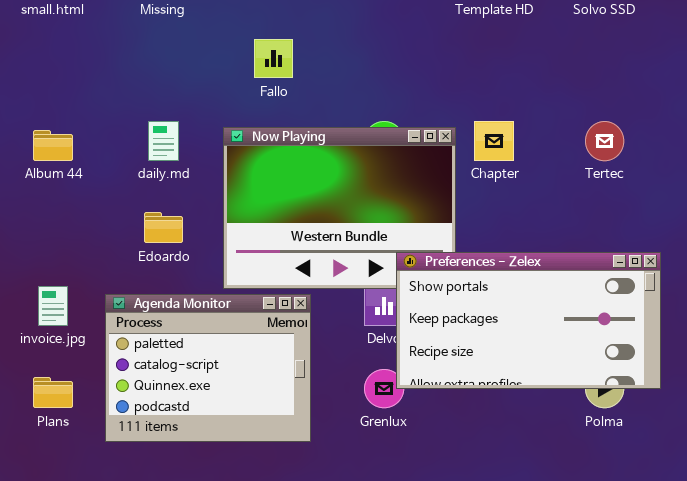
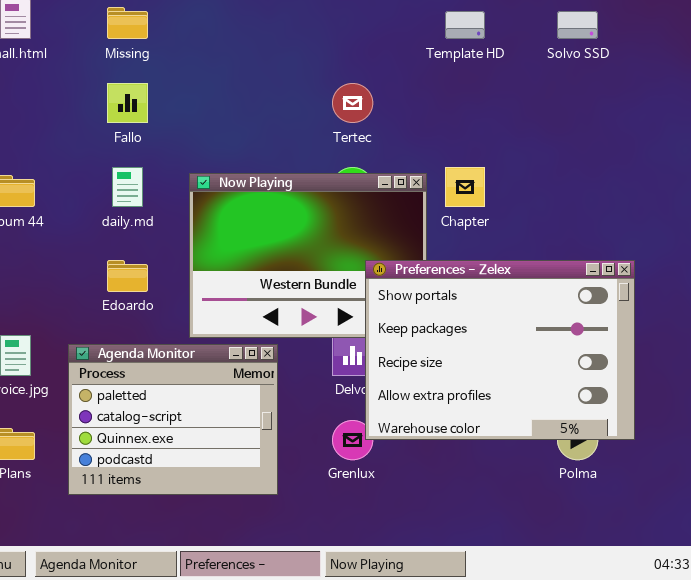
Fallo: [254,39,293,78] -> [107,83,148,123], moved
Tertec: [585,121,624,161] -> [332,83,373,123], moved
Preferences - Zelex: [396,252,661,389] -> [365,260,635,440], resized

